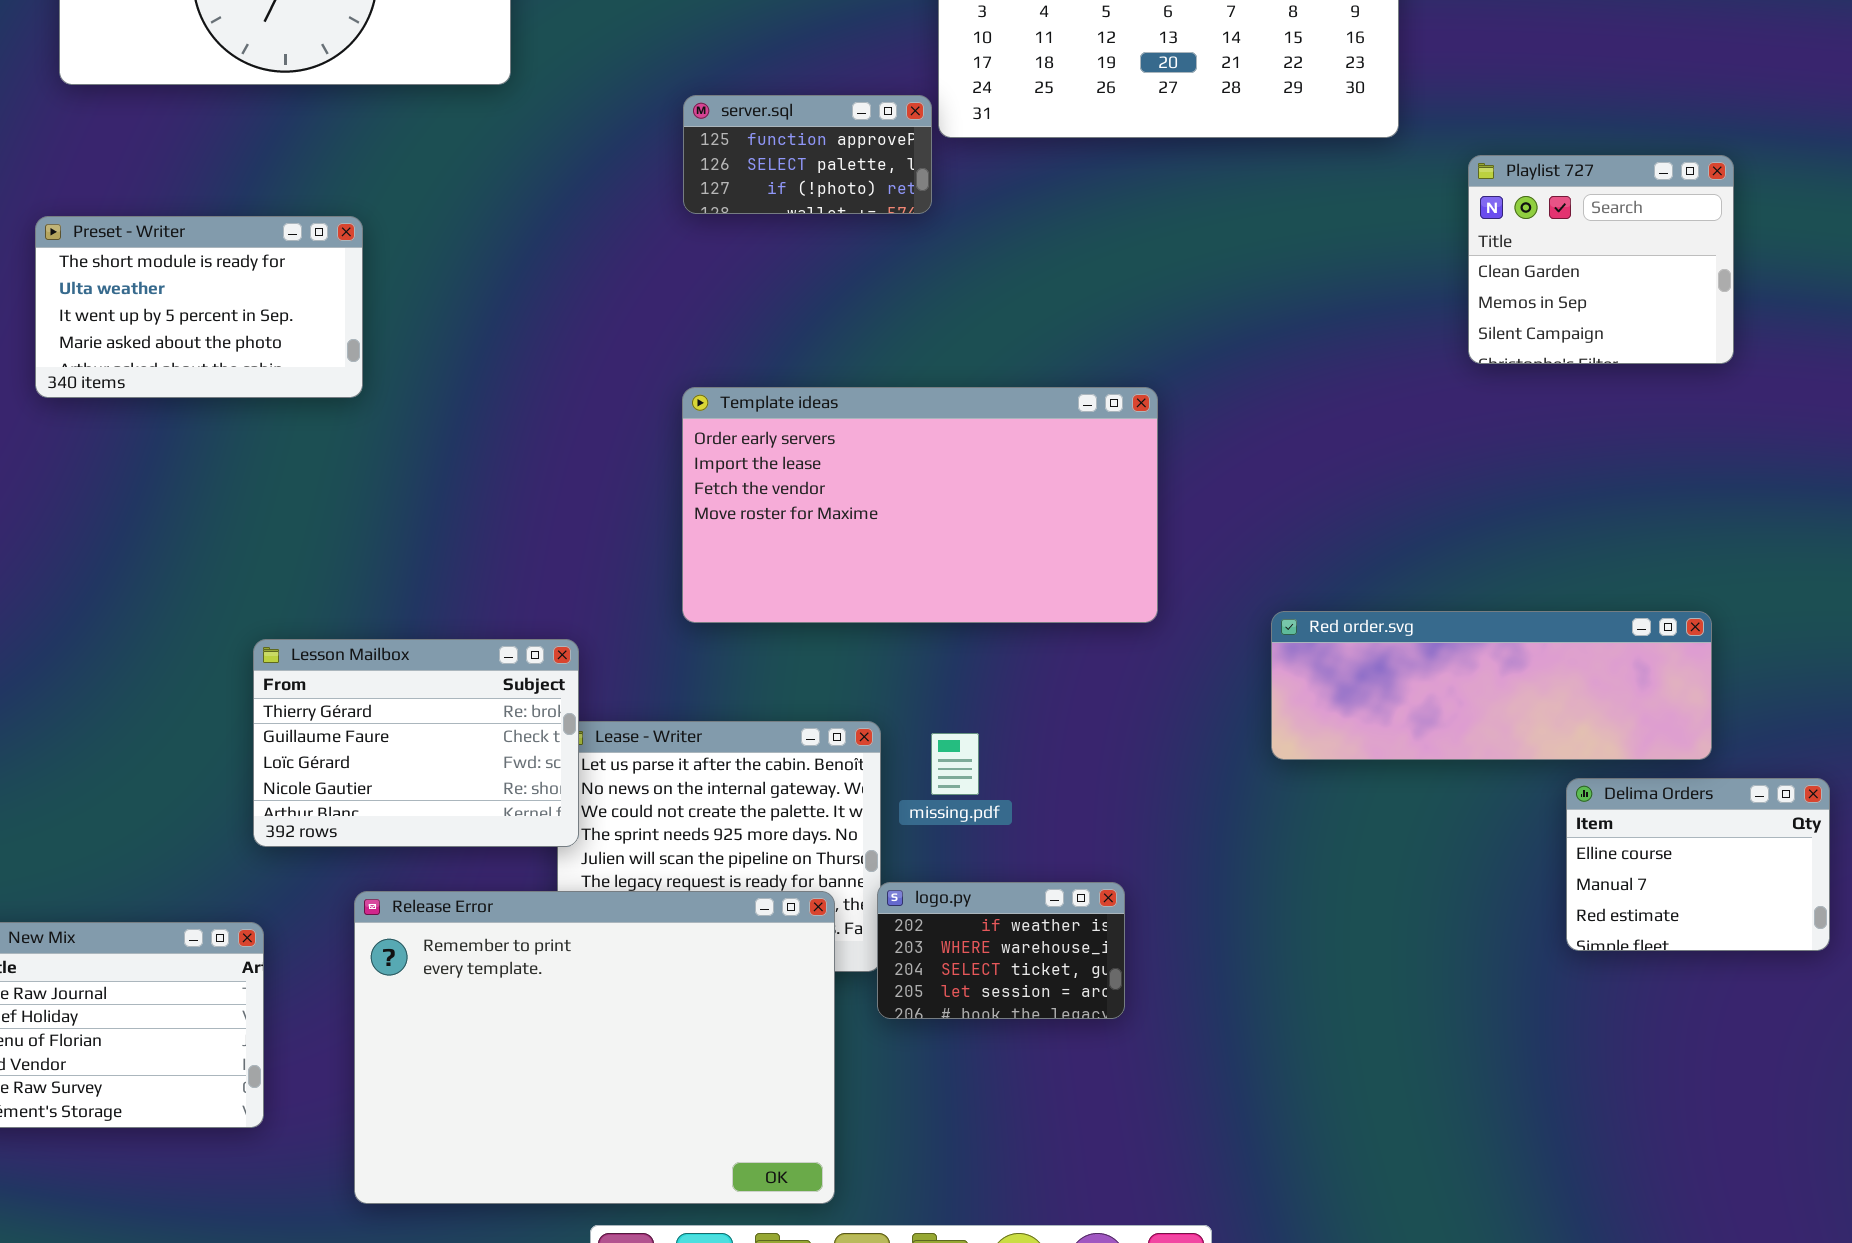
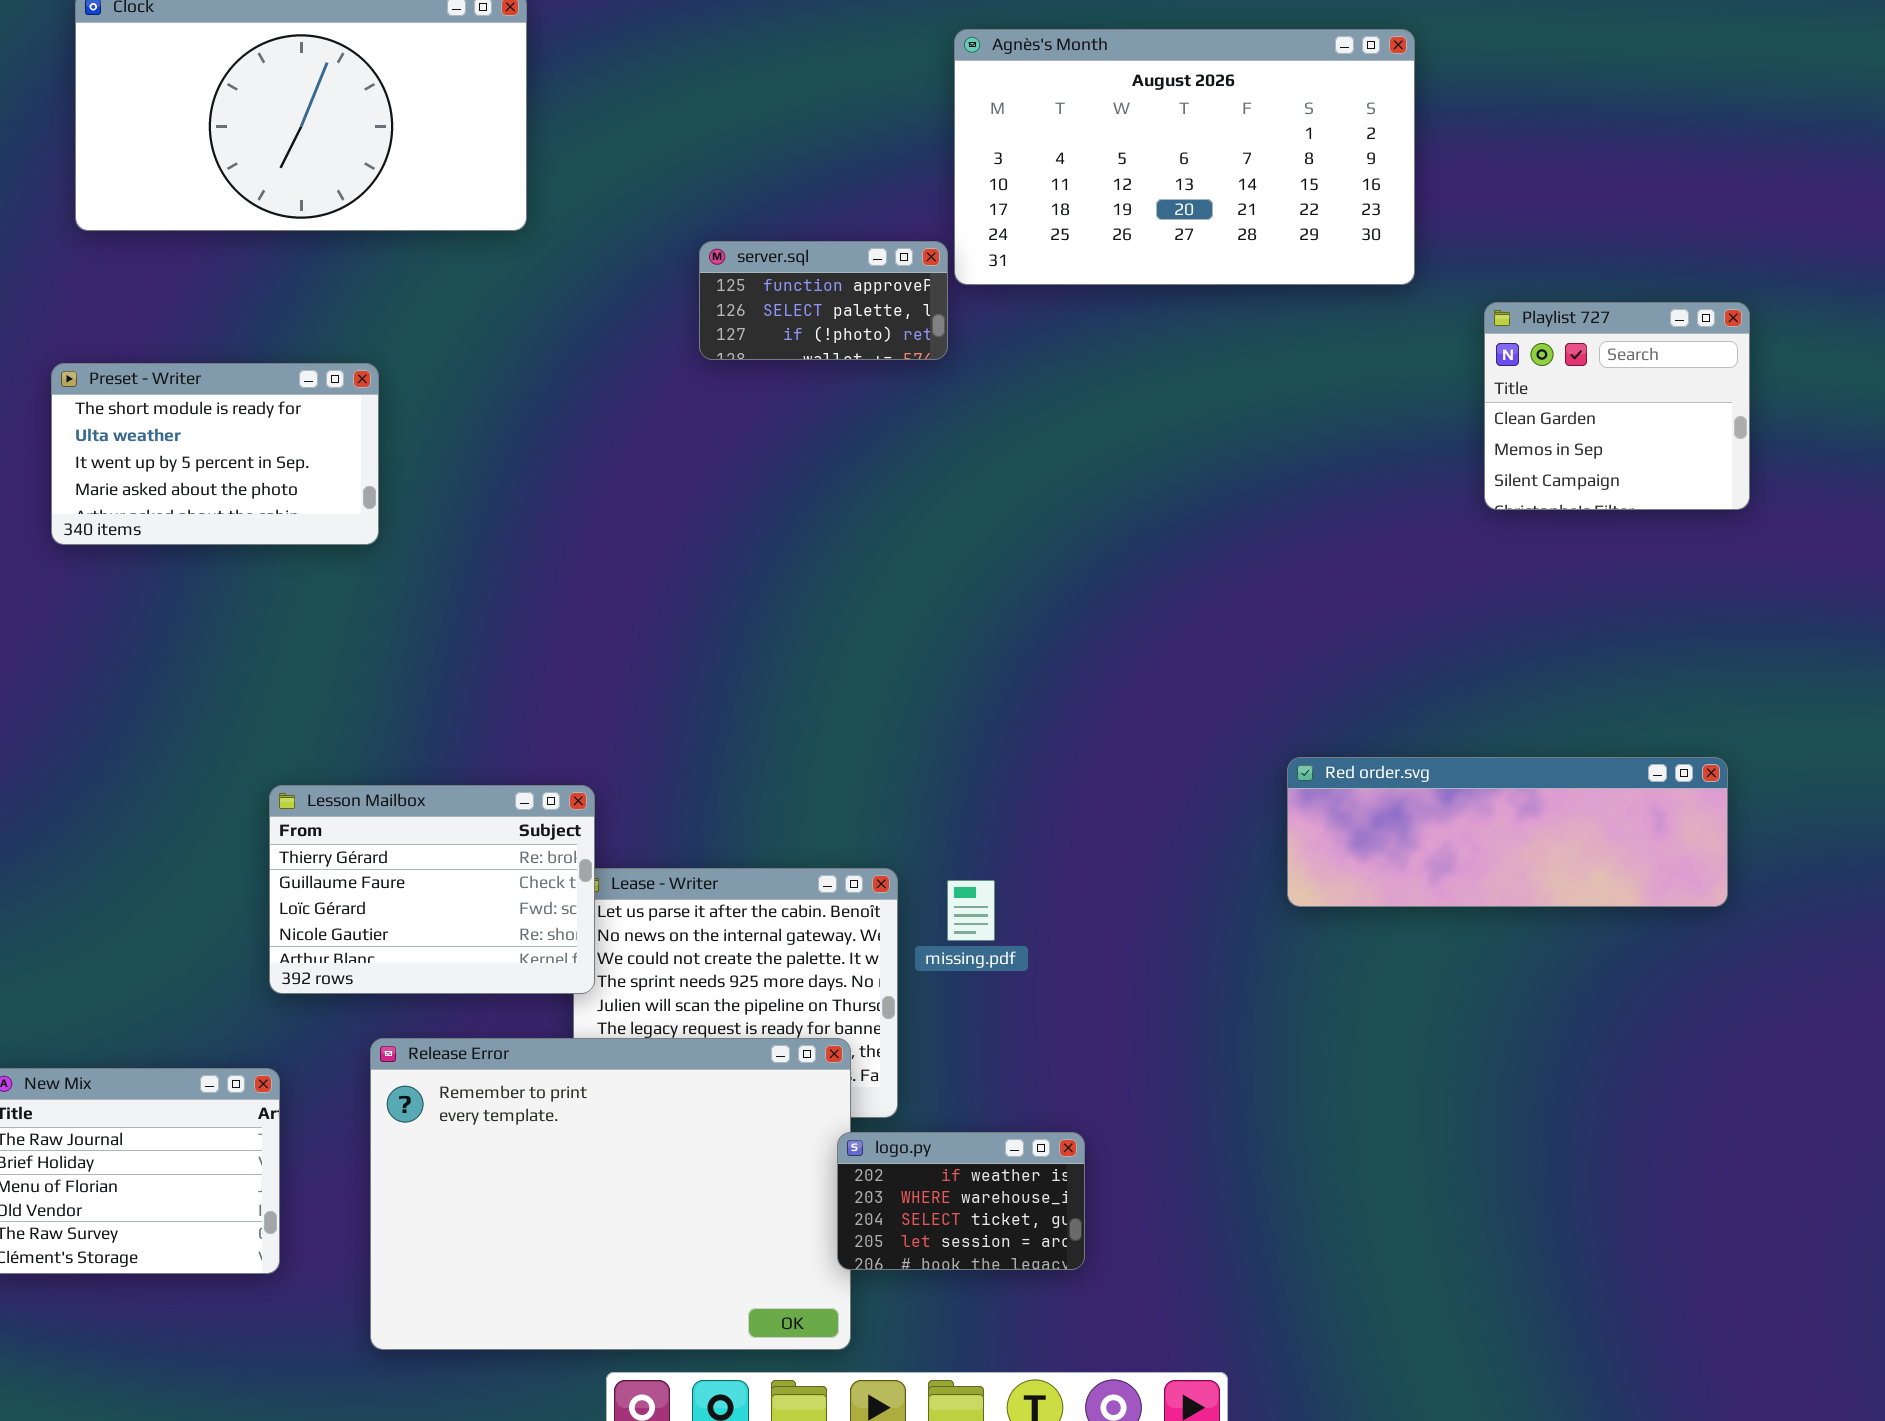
Template ideas: [682,387,1158,623] -> none, closed
Delima Orders: [1566,778,1830,951] -> none, closed
logo.py: [877,882,1125,1019] -> [837,1132,1085,1270], moved

